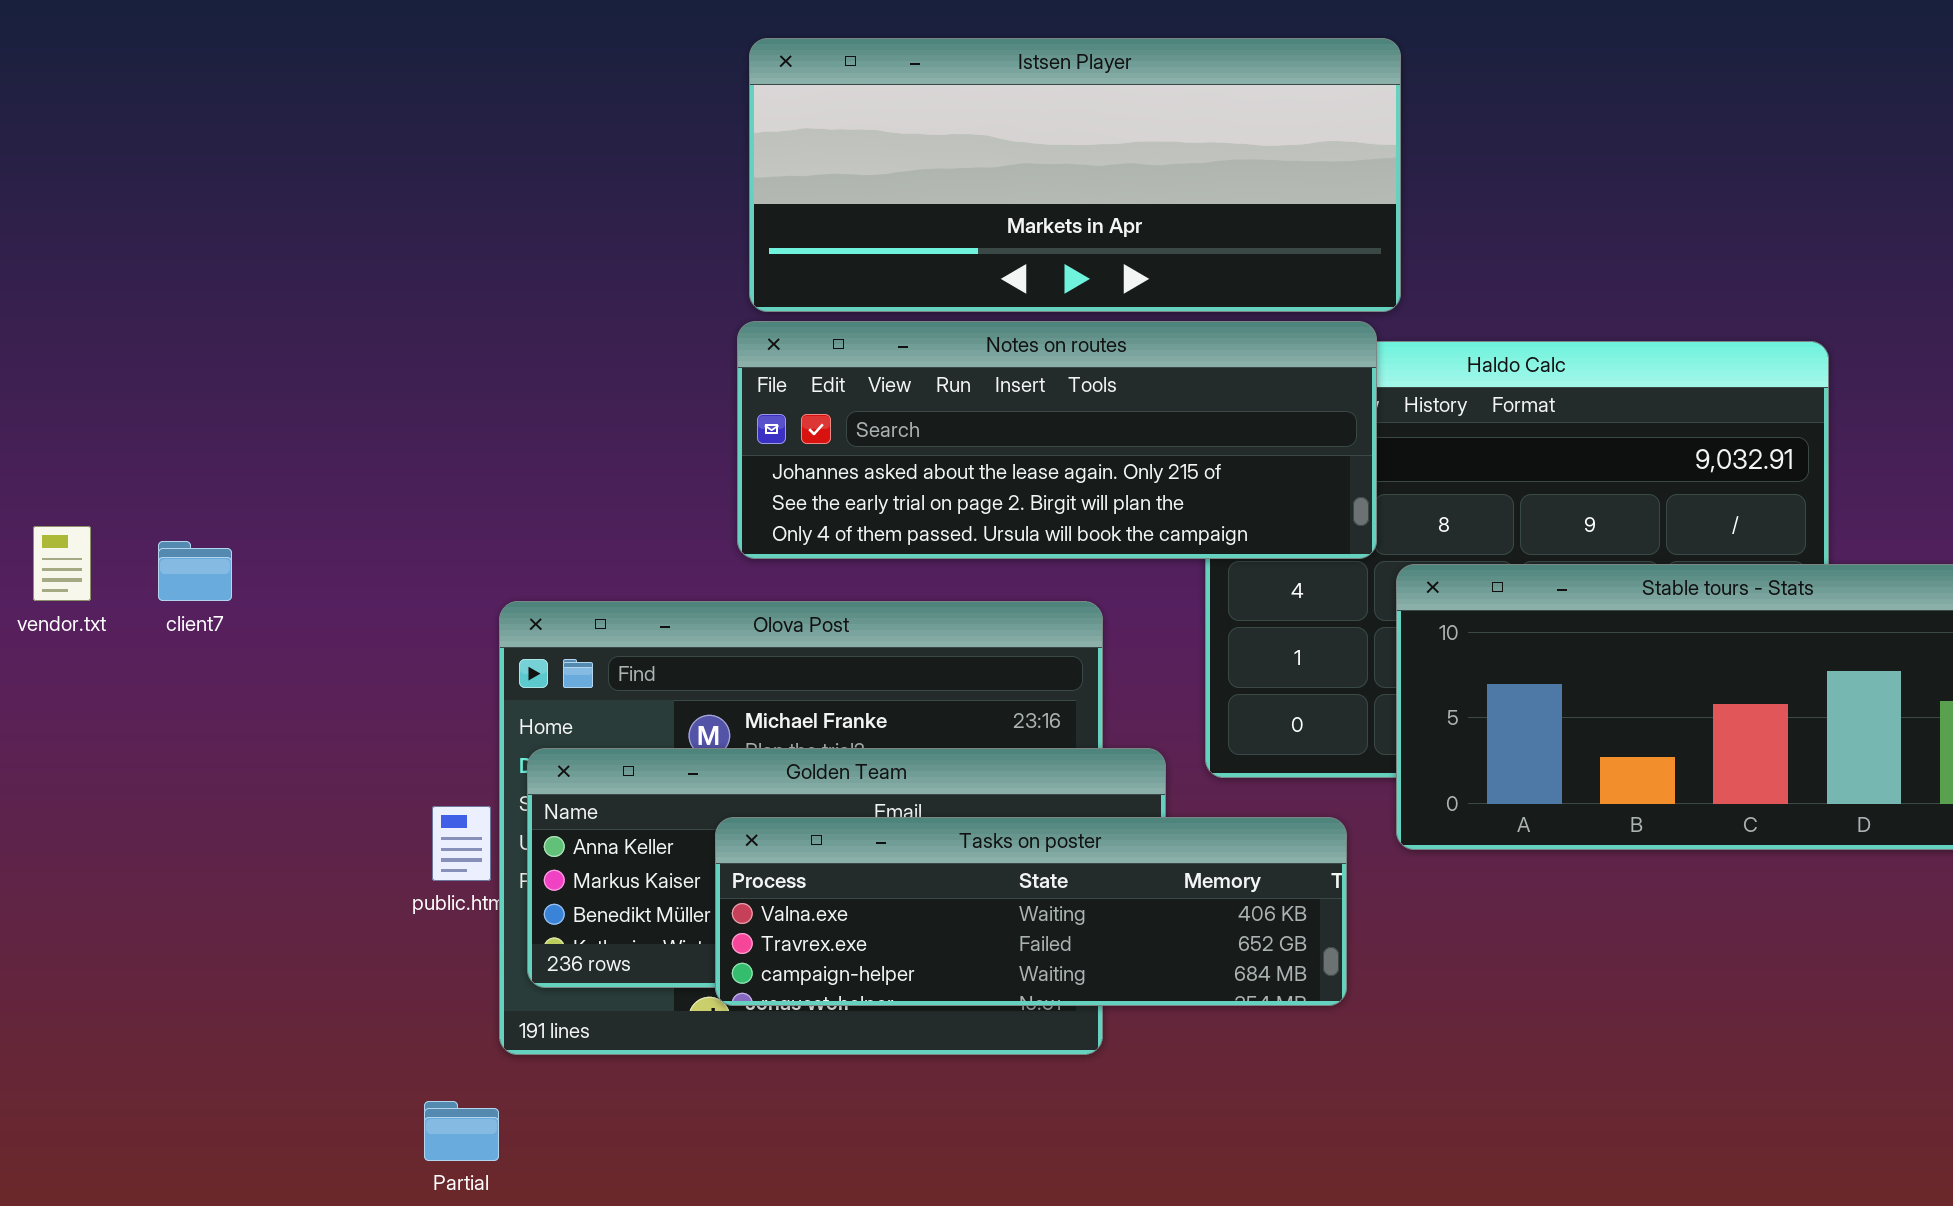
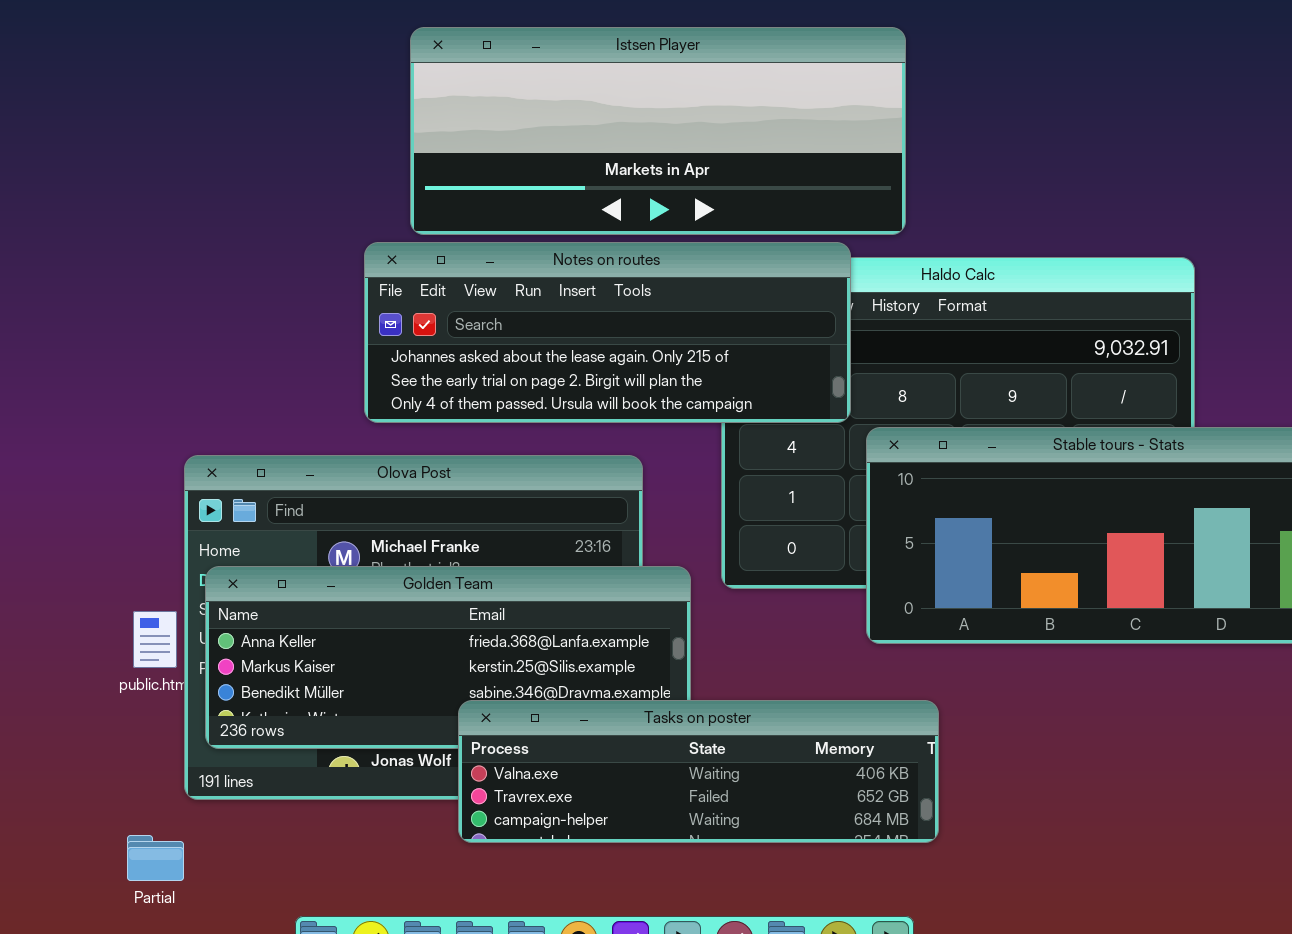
Istsen Player: [749,38,1401,312] -> [410,27,906,235], moved
Tasks on poster: [715,817,1347,1006] -> [458,700,939,843], moved

